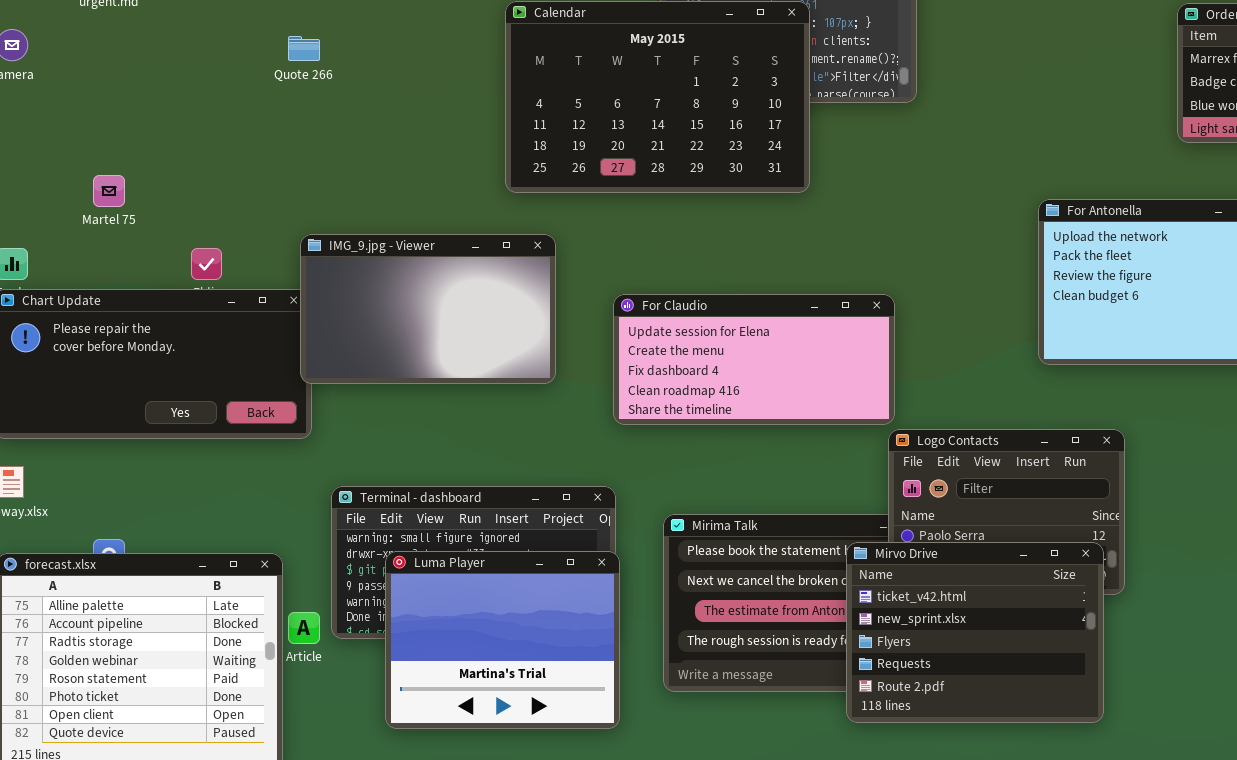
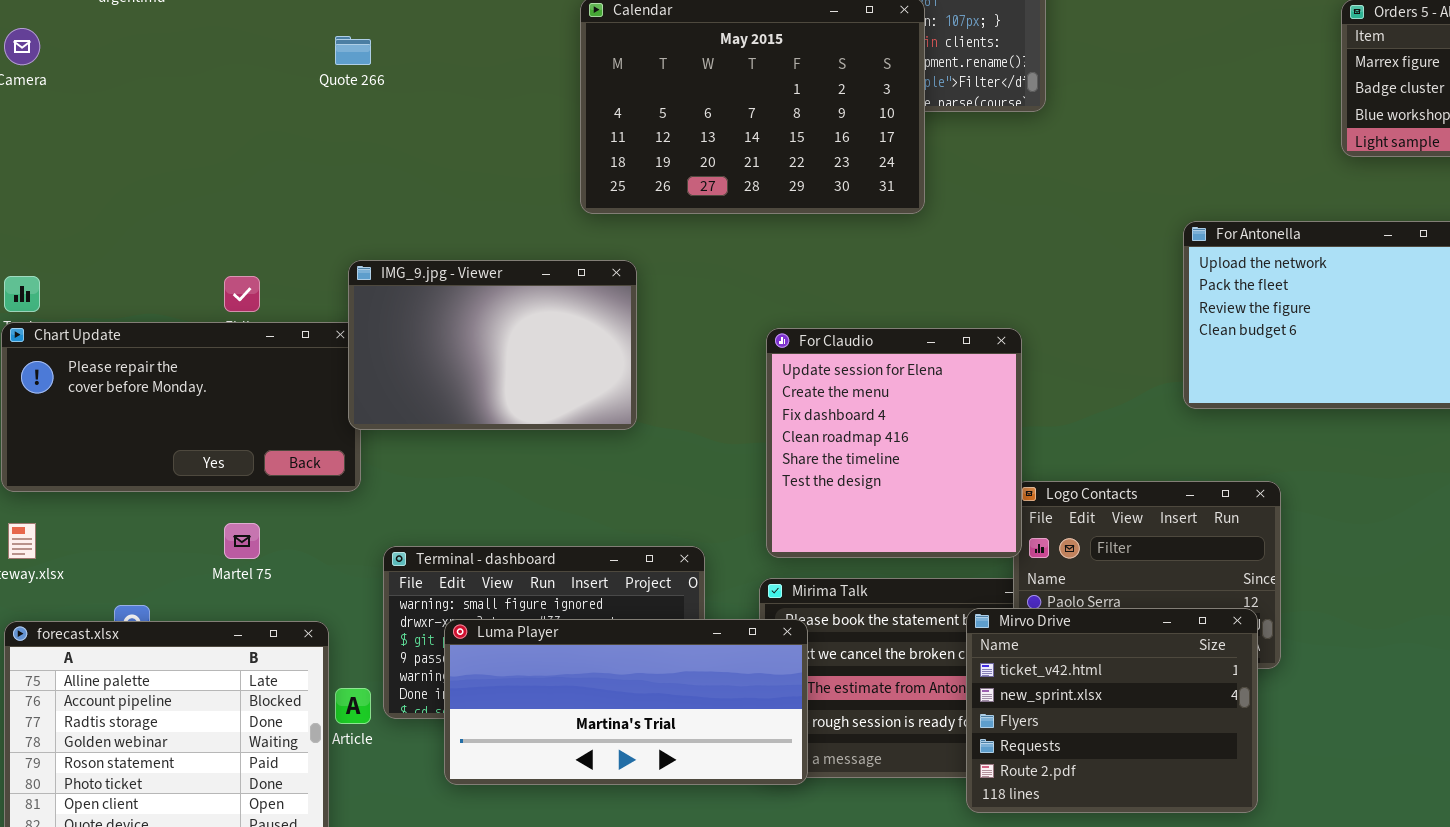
Martel 75: [93,175,125,207] -> [224,523,260,559], moved
For Claudio: [613,294,895,425] -> [766,328,1022,558], resized
Luma Player: [385,551,620,729] -> [444,619,808,785], resized

